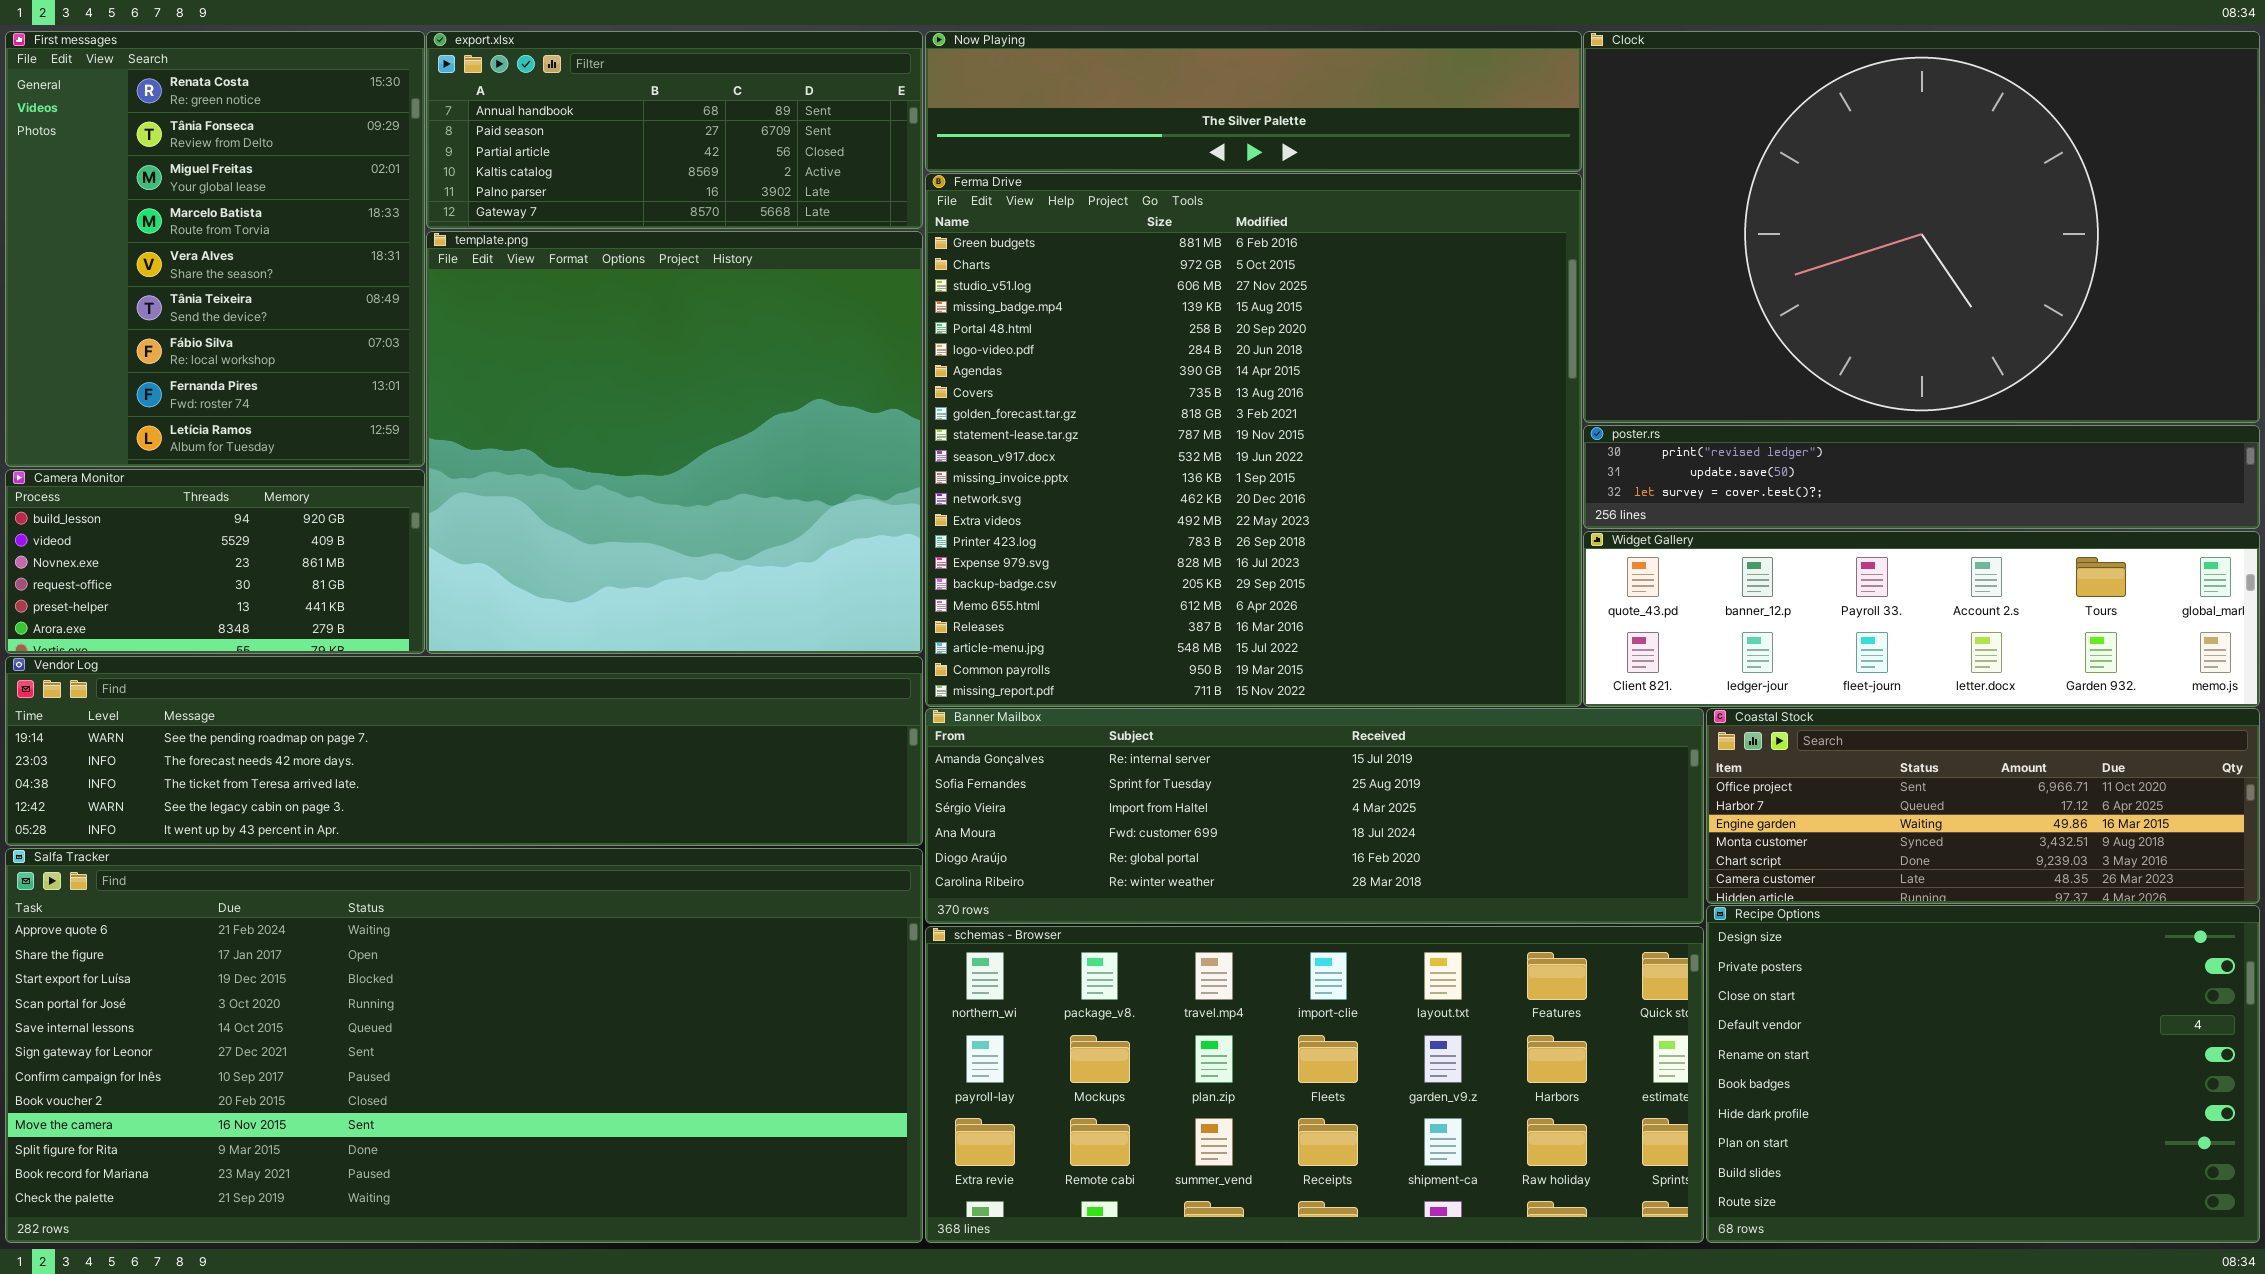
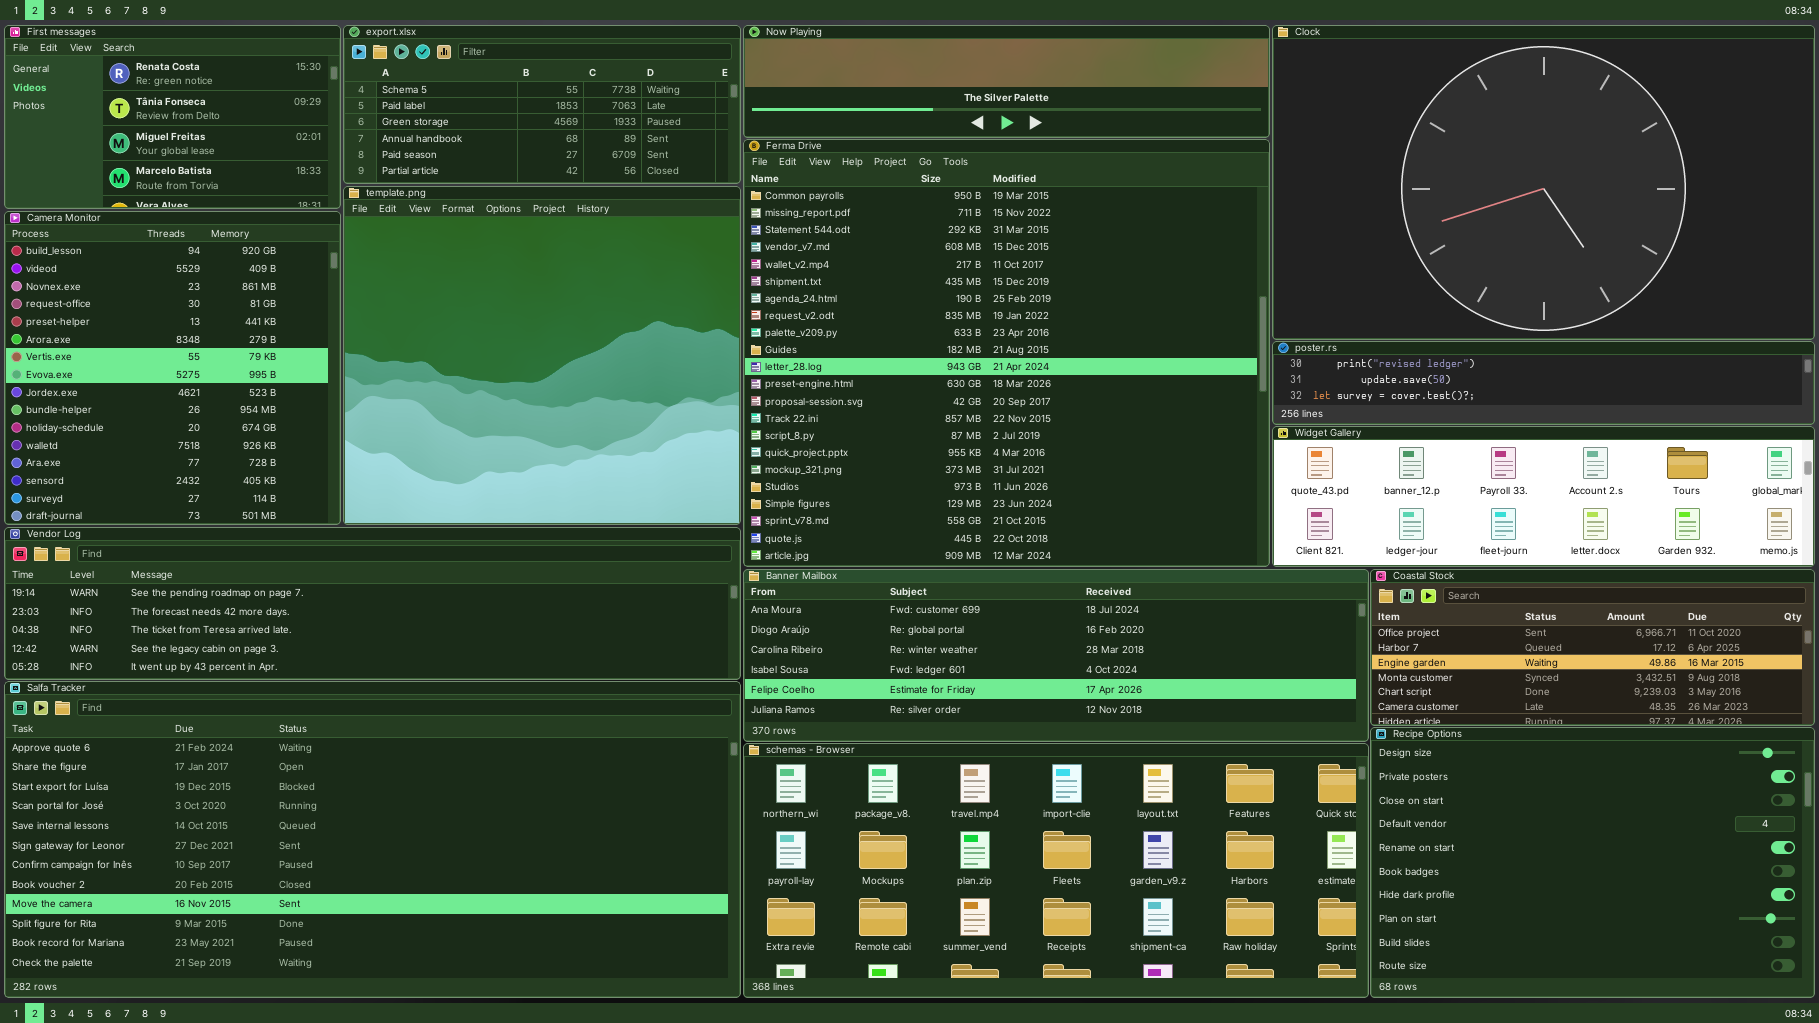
First messages: [5,31,425,467] -> [4,25,341,209], resized
export.xlsx: [426,31,923,229] -> [343,25,741,184], scrolled up 3 rows
Ferma Drive: [925,173,1582,707] -> [743,139,1270,567], scrolled down 20 rows
Camera Monitor: [5,469,425,654] -> [4,211,341,525], resized
Banner Mailbox: [925,708,1704,924] -> [743,569,1369,742], scrolled down 3 rows

